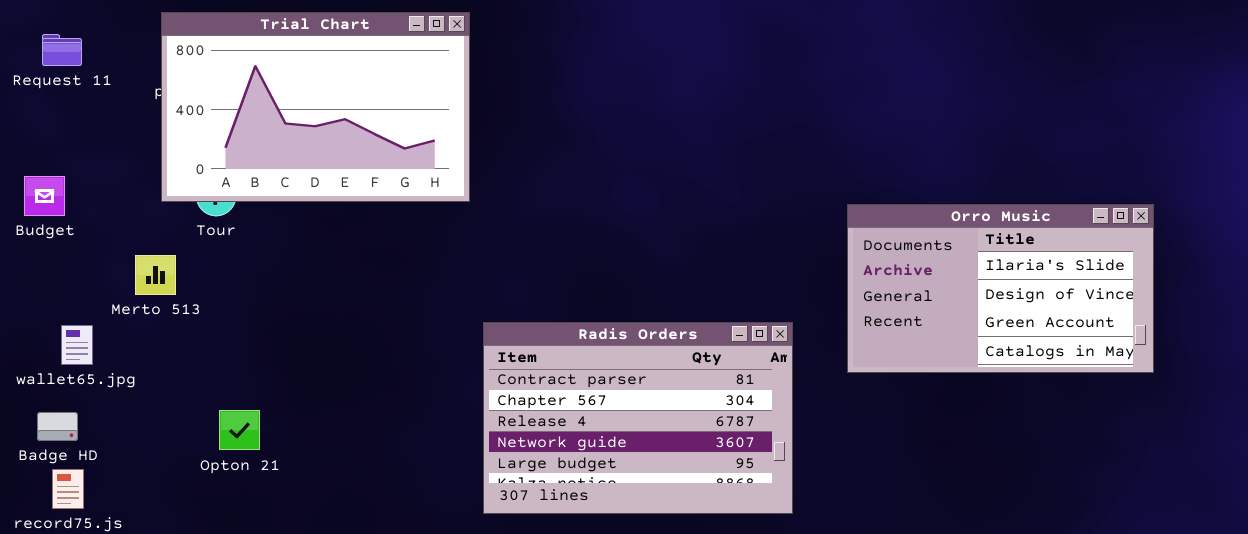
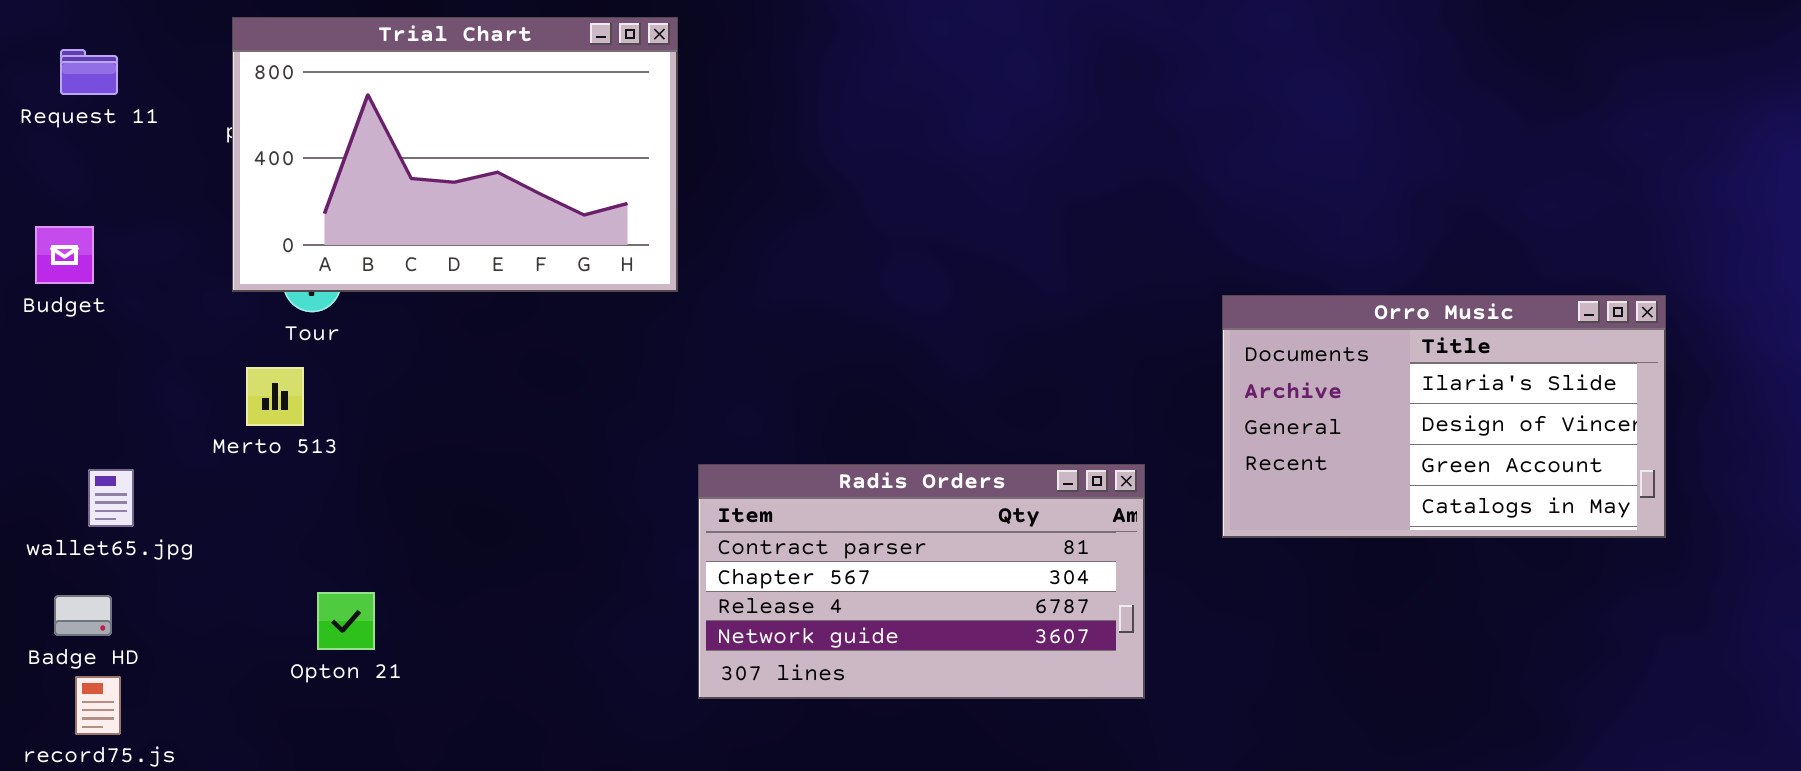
Budget: [24,176,65,216] -> [35,226,94,284], moved
Merto 513: [135,255,176,295] -> [246,367,304,426], moved
Radis Orders: [483,322,793,514] -> [698,464,1145,699], resized

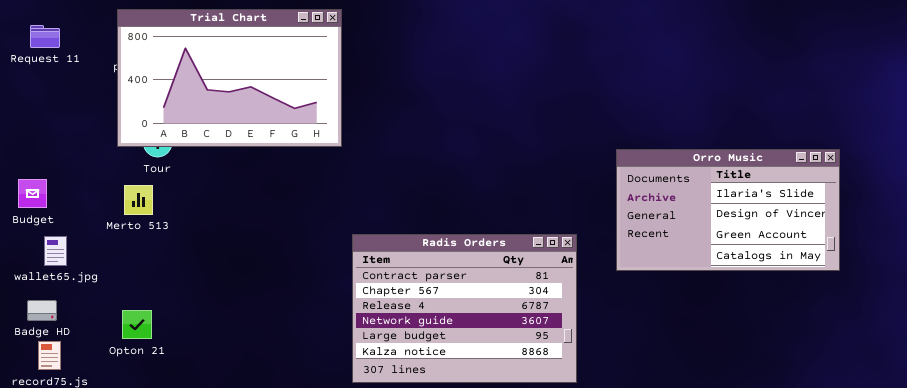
Budget: [35,226,94,284] -> [18,179,47,208], moved
Radis Orders: [698,464,1145,699] -> [352,234,577,383], resized
Opton 21: [317,592,375,650] -> [122,310,152,339], moved

